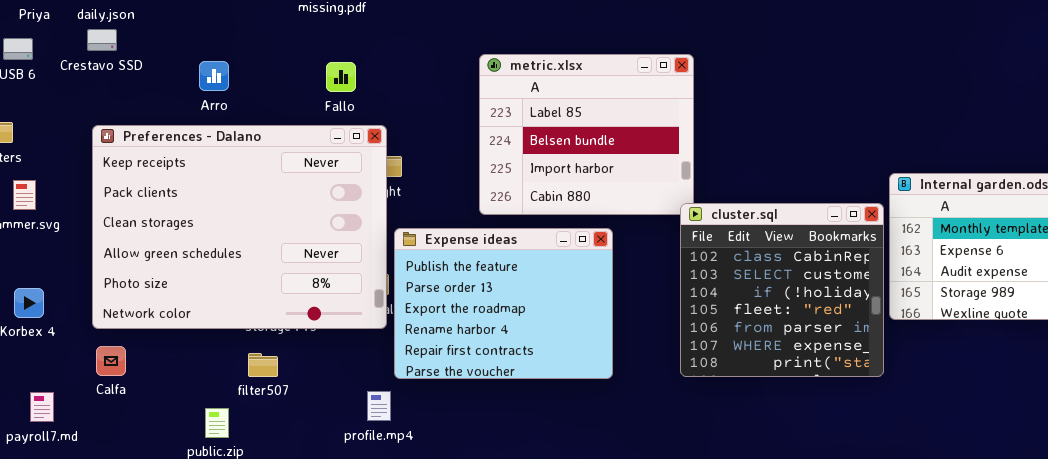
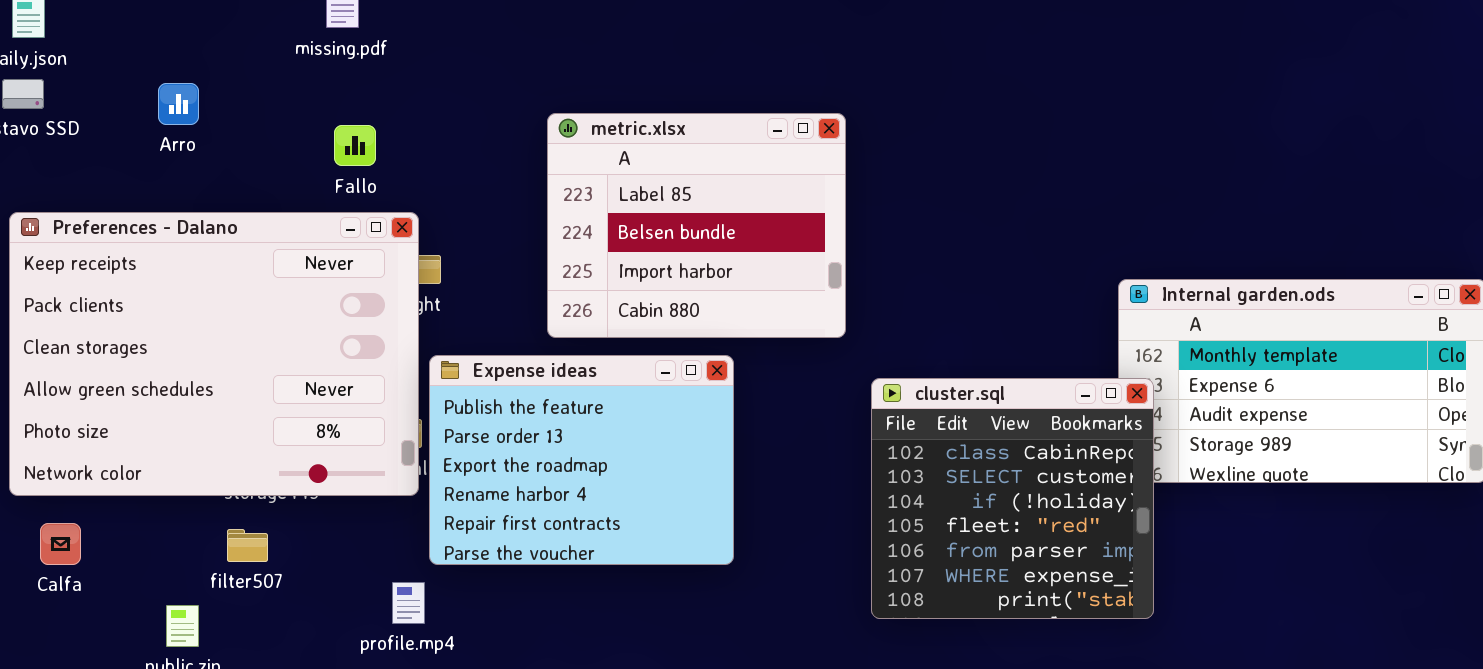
Arro: [199,61,229,91] -> [158,83,199,125], moved
cluster.sql: [680,203,884,377] -> [871,378,1154,619], moved
Calfa: [96,346,126,376] -> [40,523,81,565], moved

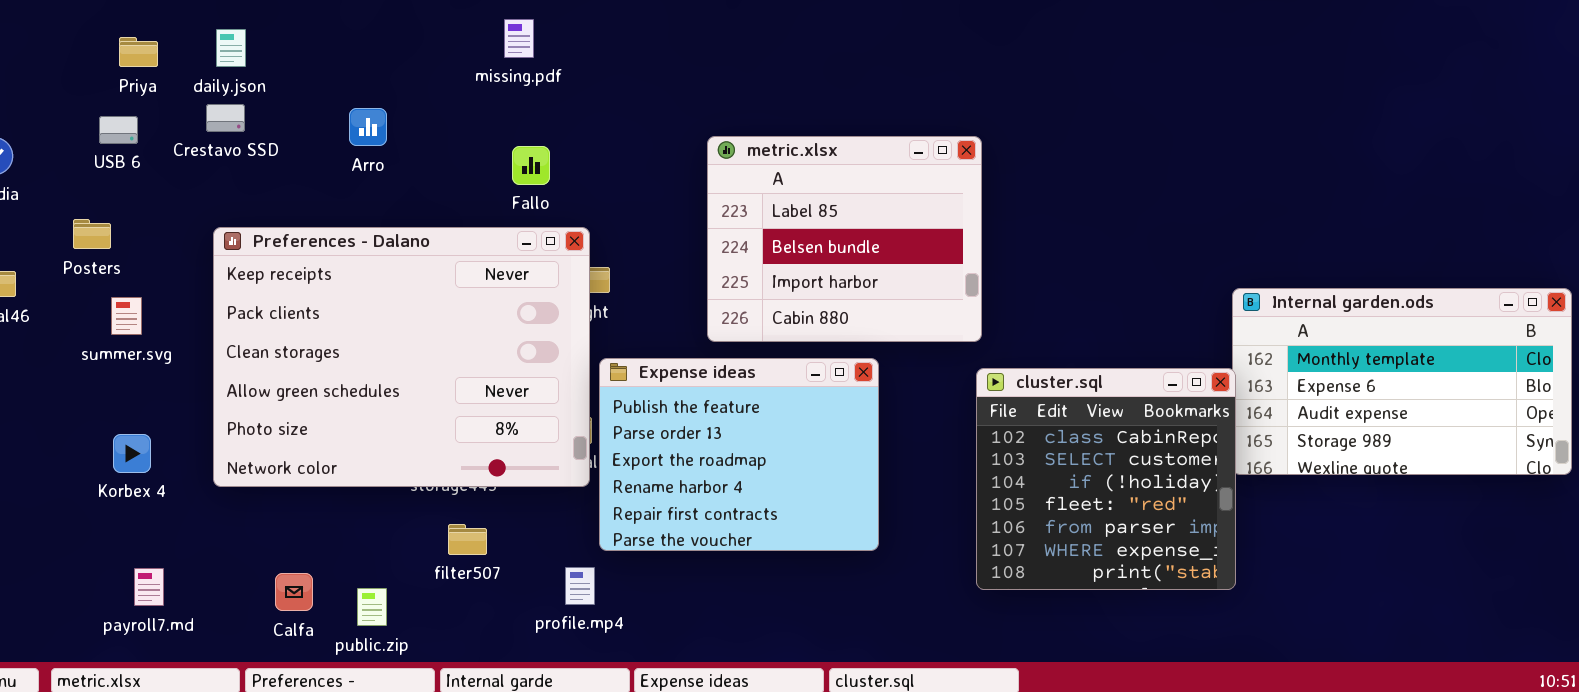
cluster.sql: [871,378,1154,619] -> [976,368,1236,590], moved
Calfa: [40,523,81,565] -> [275,573,313,611], moved
filter507: [227,529,268,562] -> [448,524,487,555], moved

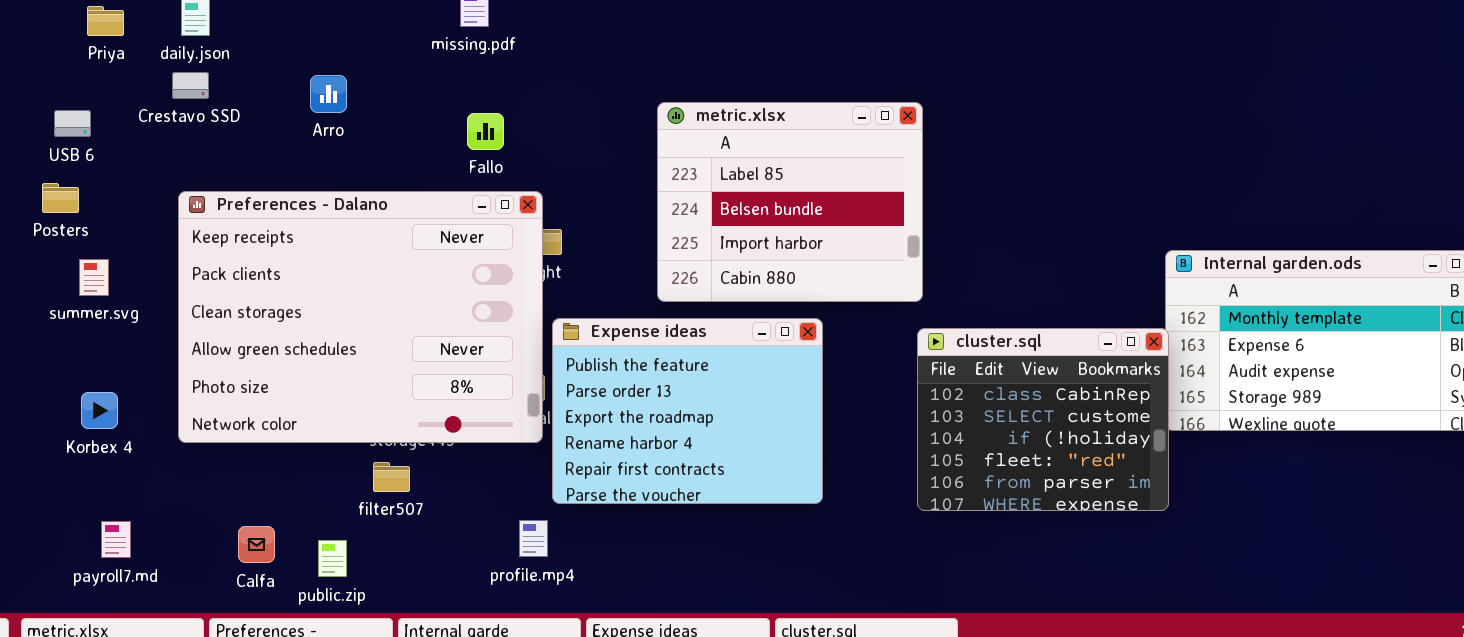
USB 6: [99,116,138,144] -> [54,110,91,137], moved
cluster.sql: [976,368,1236,590] -> [917,328,1169,511], resized
filter507: [448,524,487,555] -> [373,462,410,492], moved

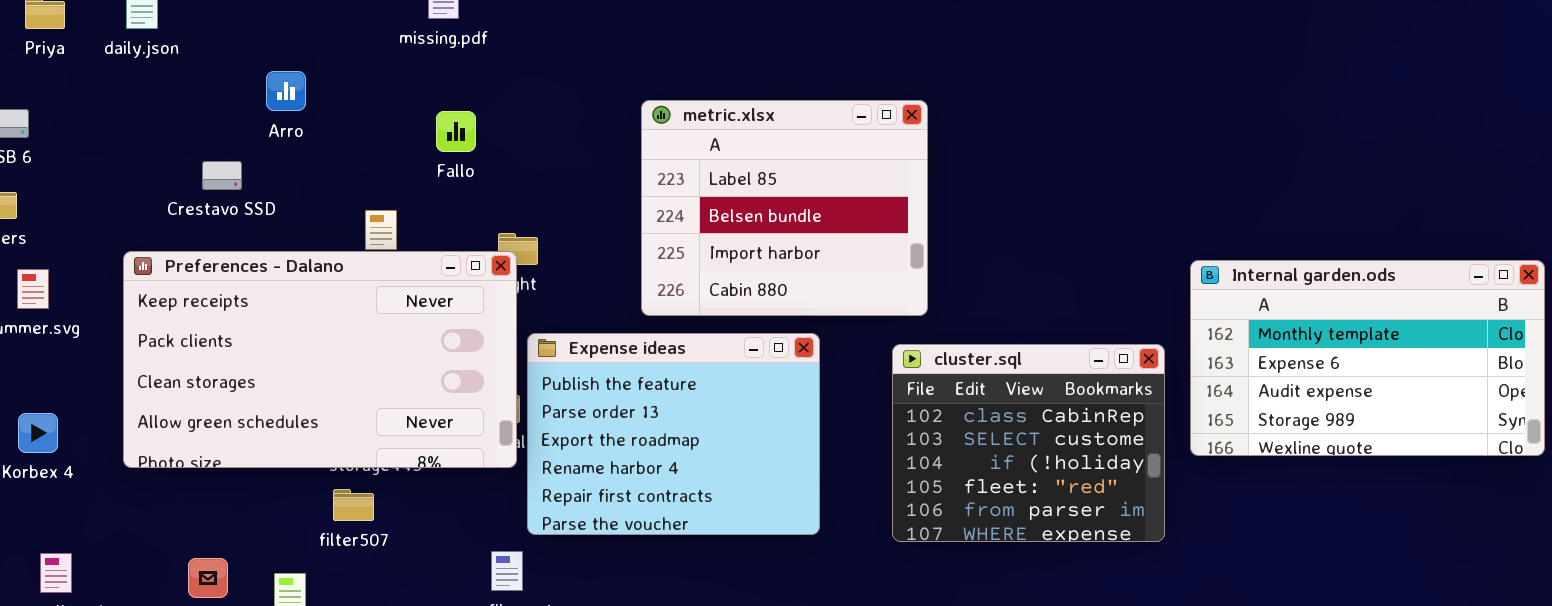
Crestavo SSD: [172,72,209,99] -> [202,161,242,190], moved
Preferences - Dalano: [178,191,543,443] -> [123,251,517,468], resized
cluster.sql: [917,328,1169,511] -> [892,344,1165,542], moved

